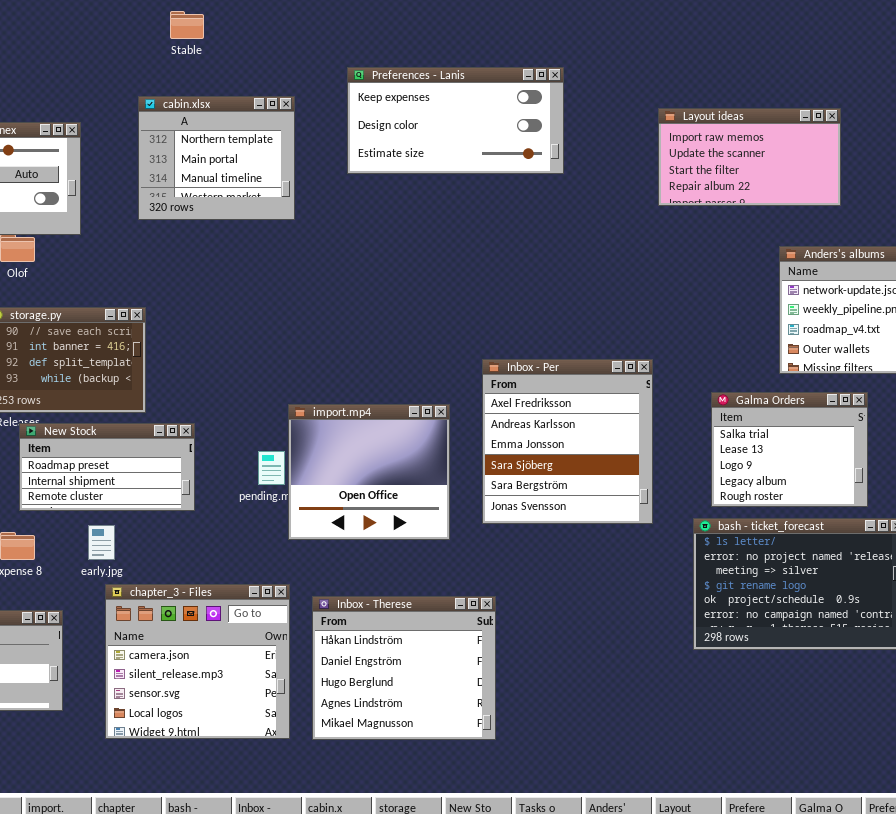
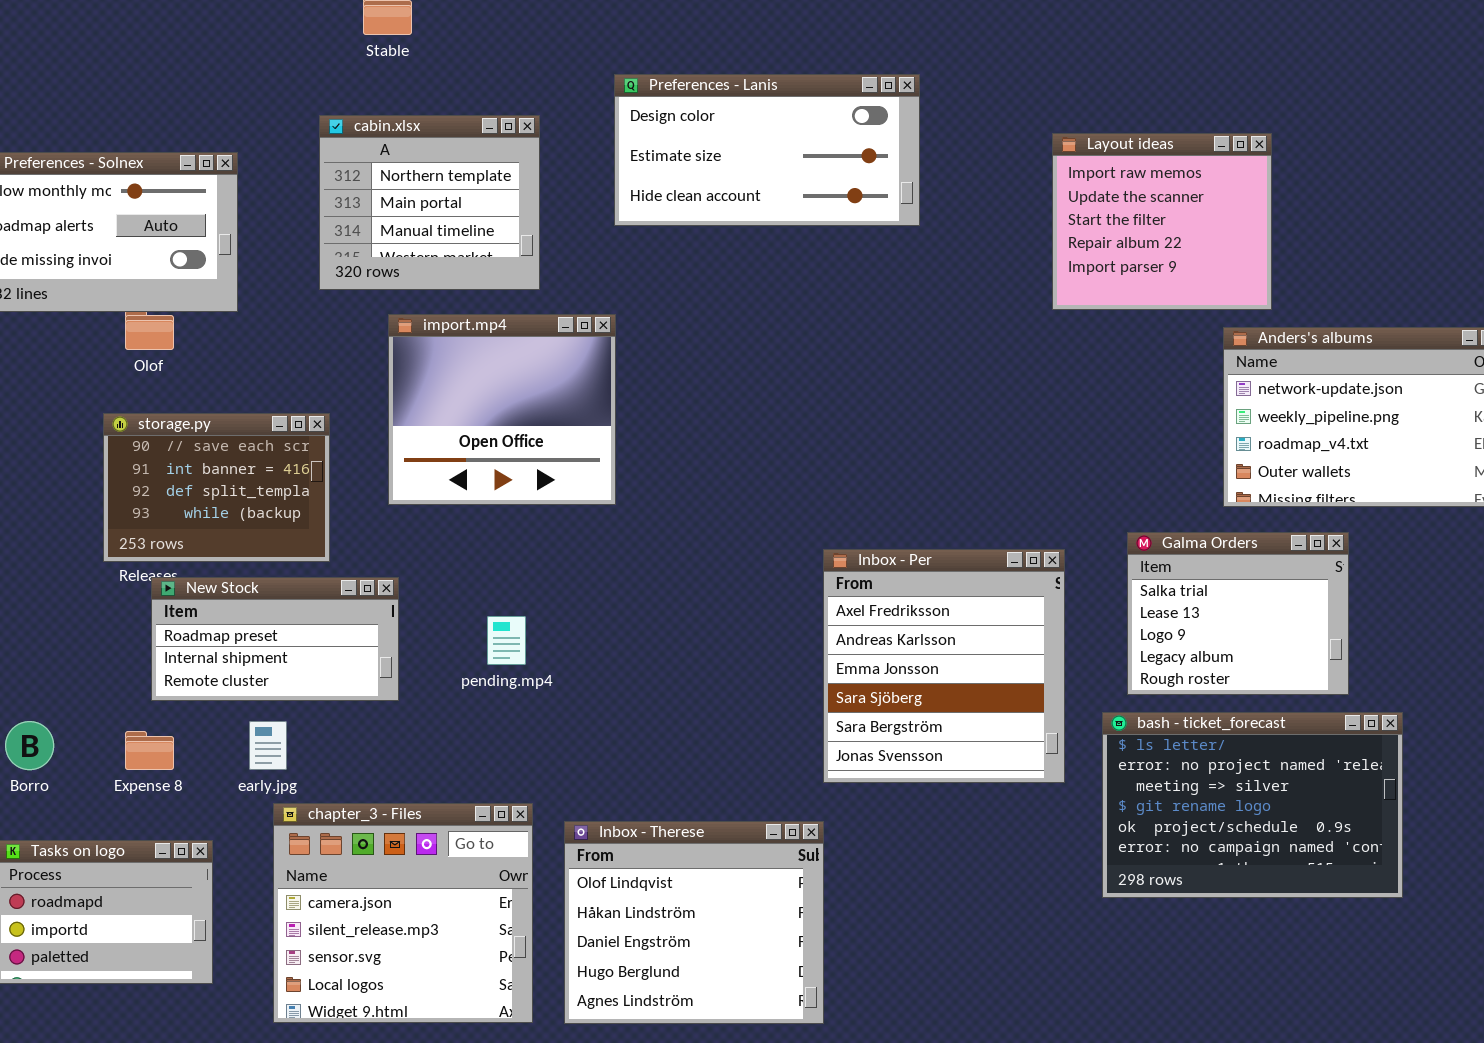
Preferences - Lanis: [347,67,564,174] -> [614,74,920,226], scrolled down 1 row
Layout ideas: [658,108,841,206] -> [1052,133,1272,310], resized
Inbox - Per: [482,359,653,524] -> [823,549,1065,783], moved
import.mp4: [288,404,450,540] -> [388,314,616,505], moved
Inbox - Therese: [312,596,496,740] -> [564,821,824,1024], scrolled up 1 row

